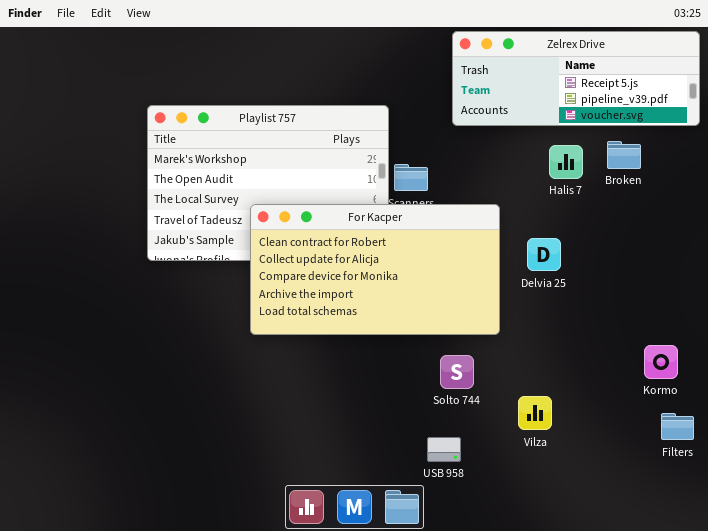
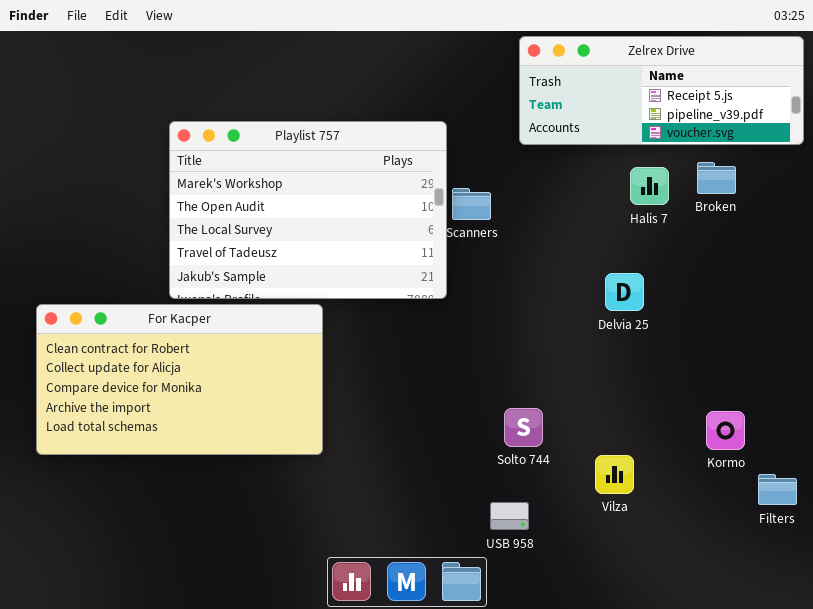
For Kacper: [250,204,500,335] -> [36,304,323,455], moved
Kormo: [644,345,678,379] -> [706,411,745,450], moved

